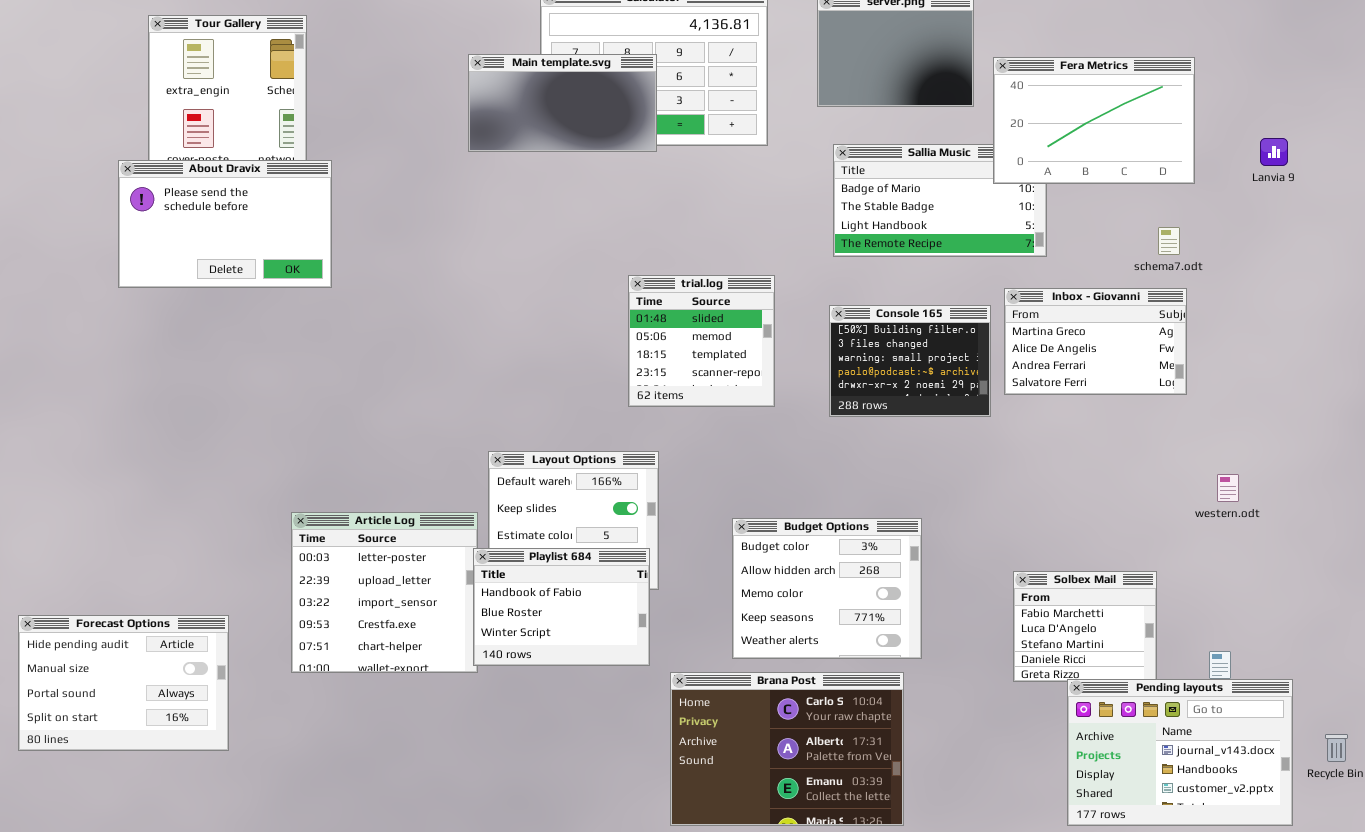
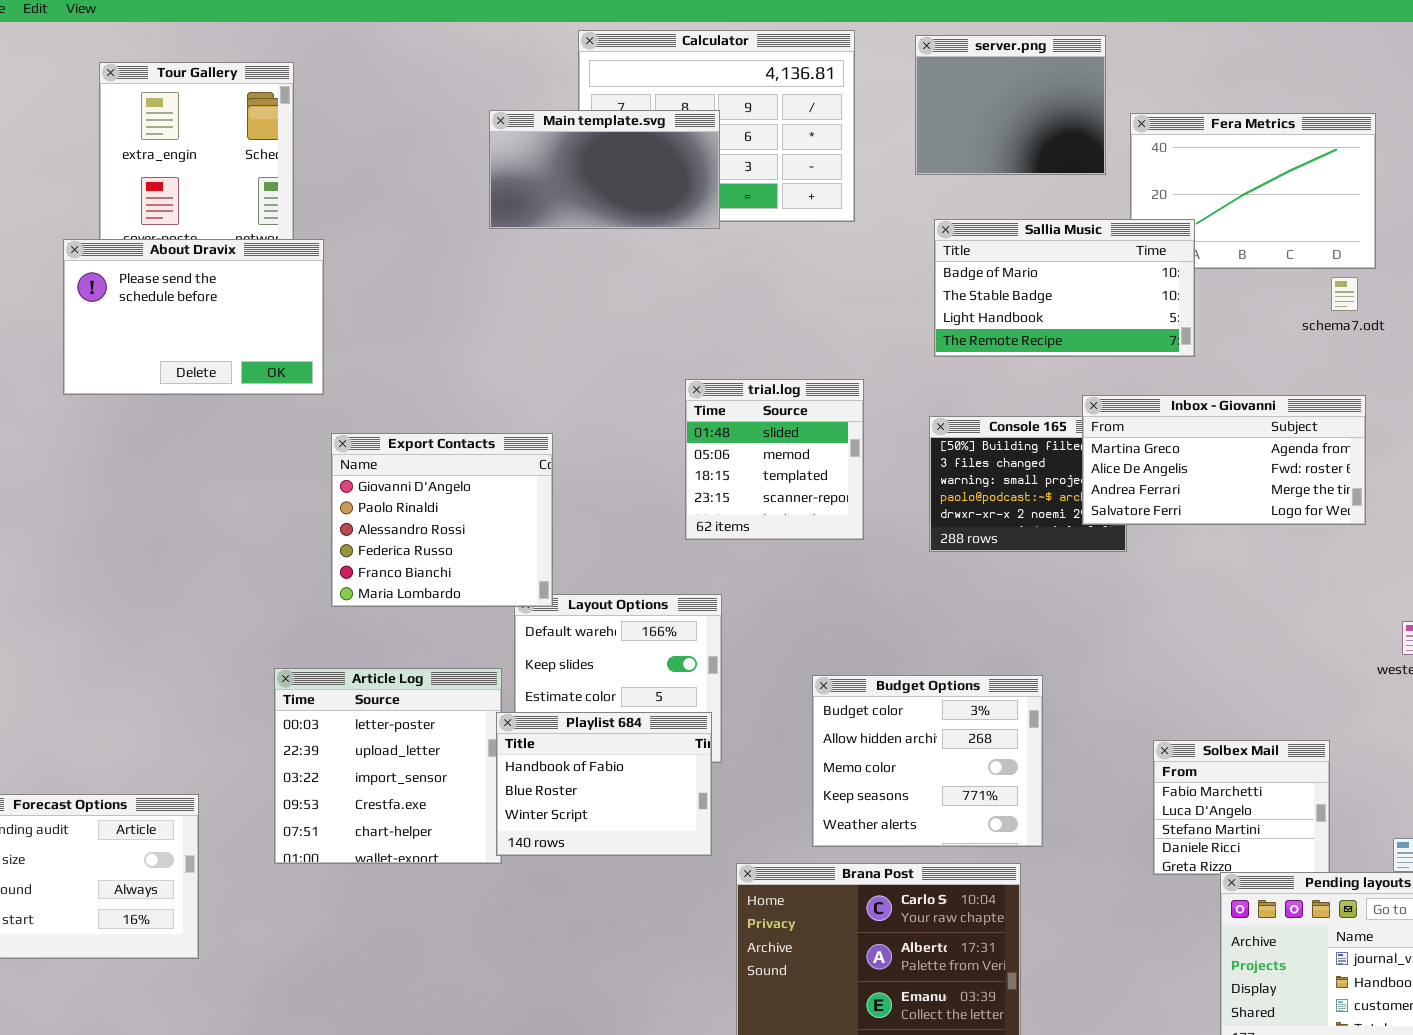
Sallia Music: [833,144,1047,257] -> [934,219,1195,357], raised
schema7.odt: [1158,227,1180,255] -> [1331,277,1358,311], moved
Inbox - Giovanni: [1004,288,1187,395] -> [1082,395,1366,525], resized
Export Contacts: none -> [331,433,553,607], opened

